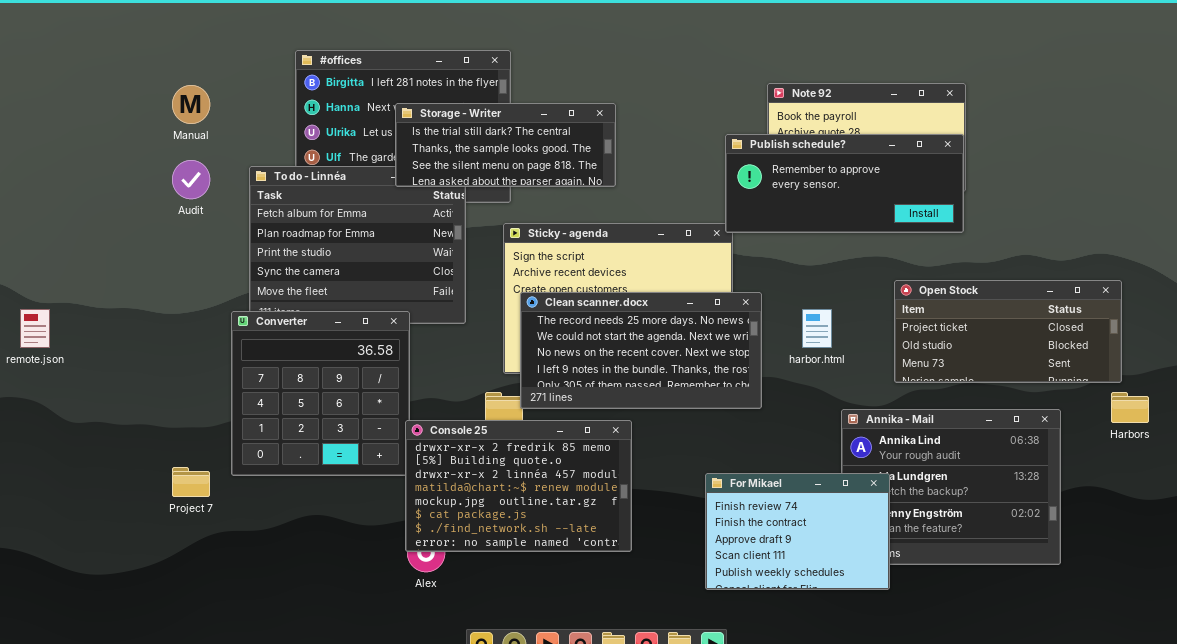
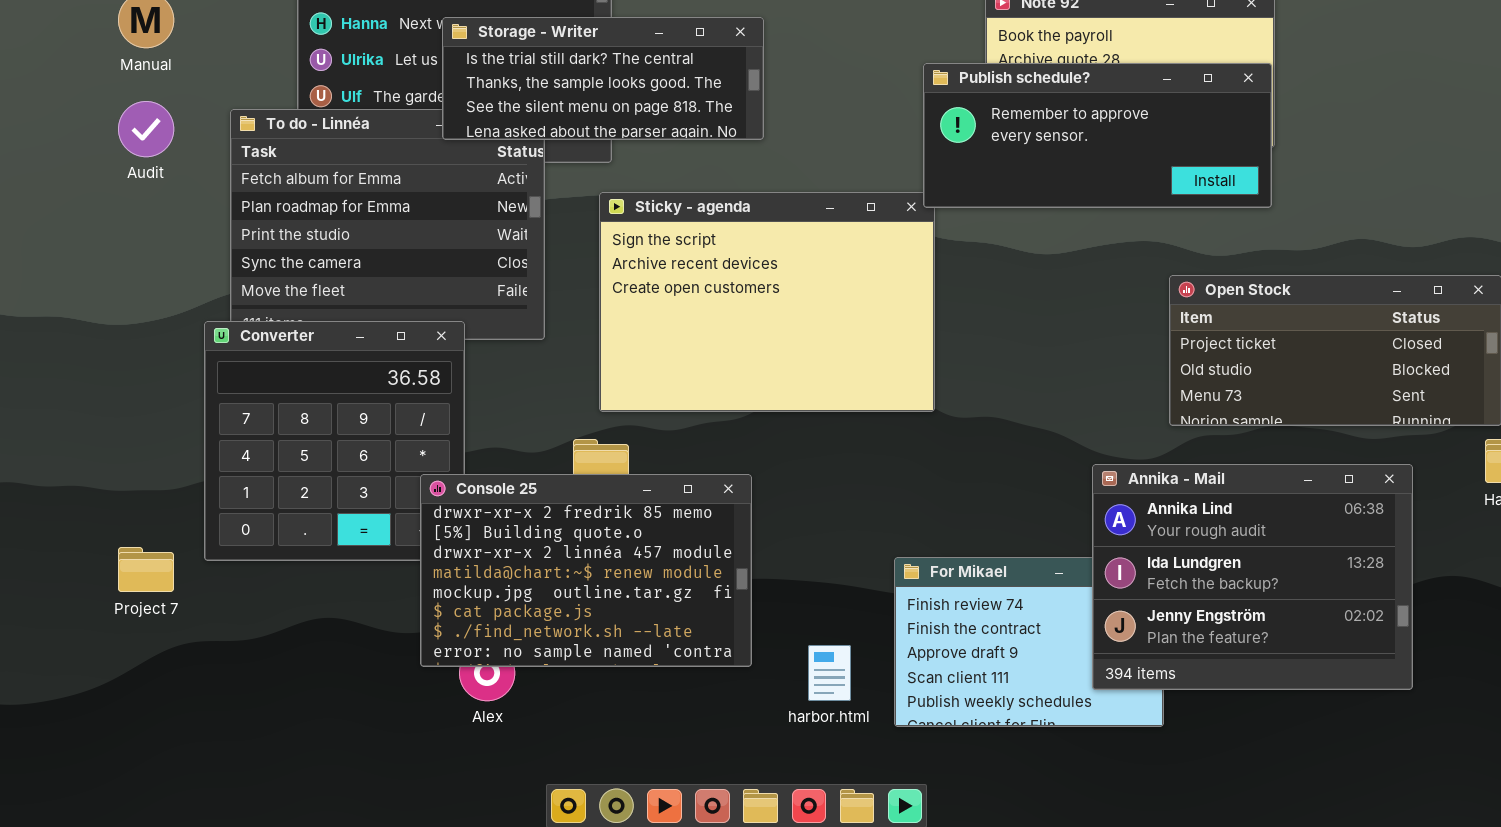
Clean scanner.docx: [520,292,762,409] -> none, closed
harbor.html: [802,309,832,348] -> [808,645,851,701], moved
Annika - Mail: [841,409,1061,565] -> [1092,464,1413,690], raised
Console 25: [405,420,632,552] -> [420,474,752,667], moved

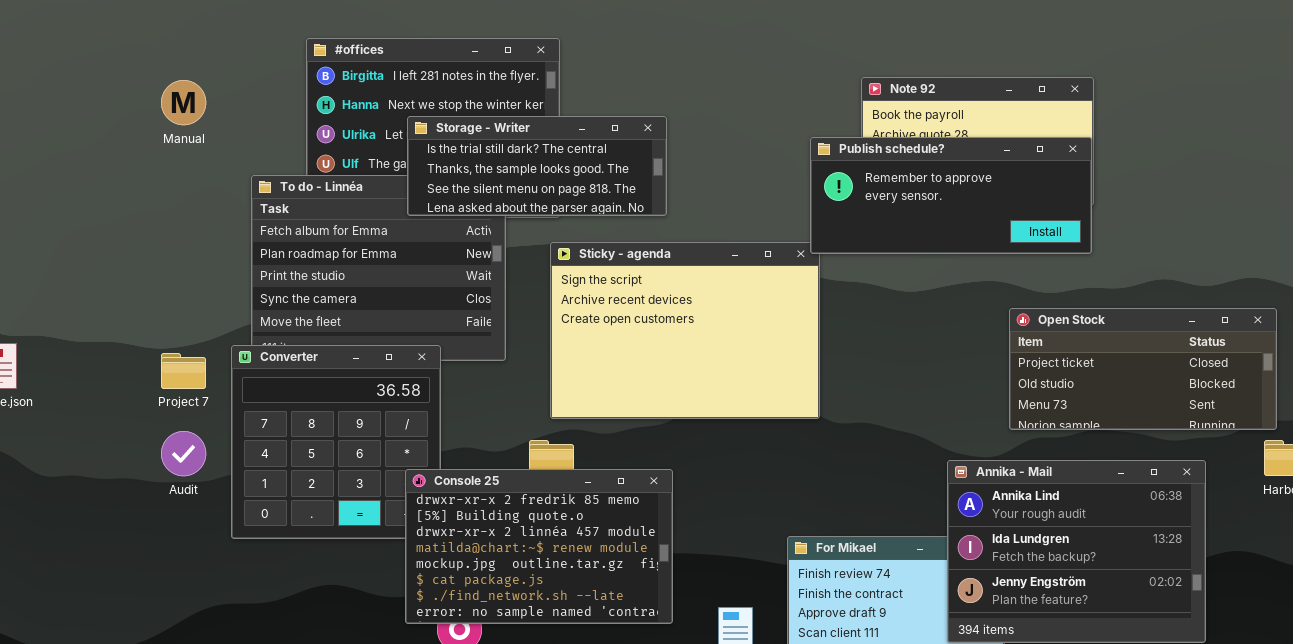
Storage - Writer: [442,17,764,140] -> [407,116,667,216], moved
Audit: [118,101,174,157] -> [161,431,206,476], moved
Project 7: [118,547,174,592] -> [161,353,206,389], moved

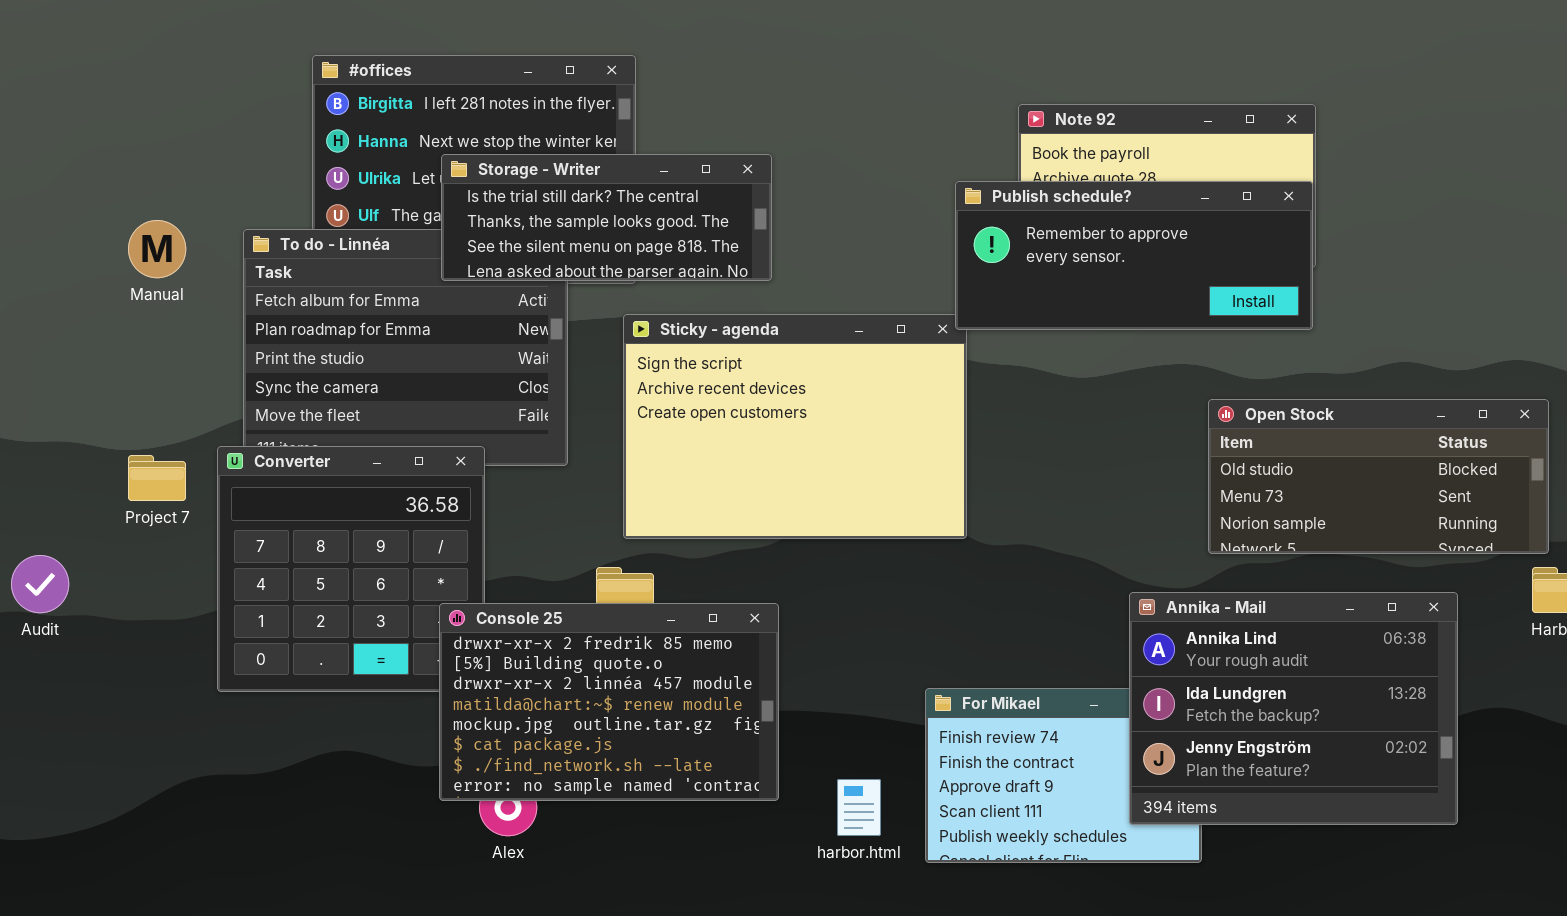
Manual: [161,80,206,125] -> [128,220,186,278], moved
Open Stock: [1009,308,1277,430] -> [1208,399,1549,554], scrolled down 1 row
Audit: [161,431,206,476] -> [11,555,69,613], moved

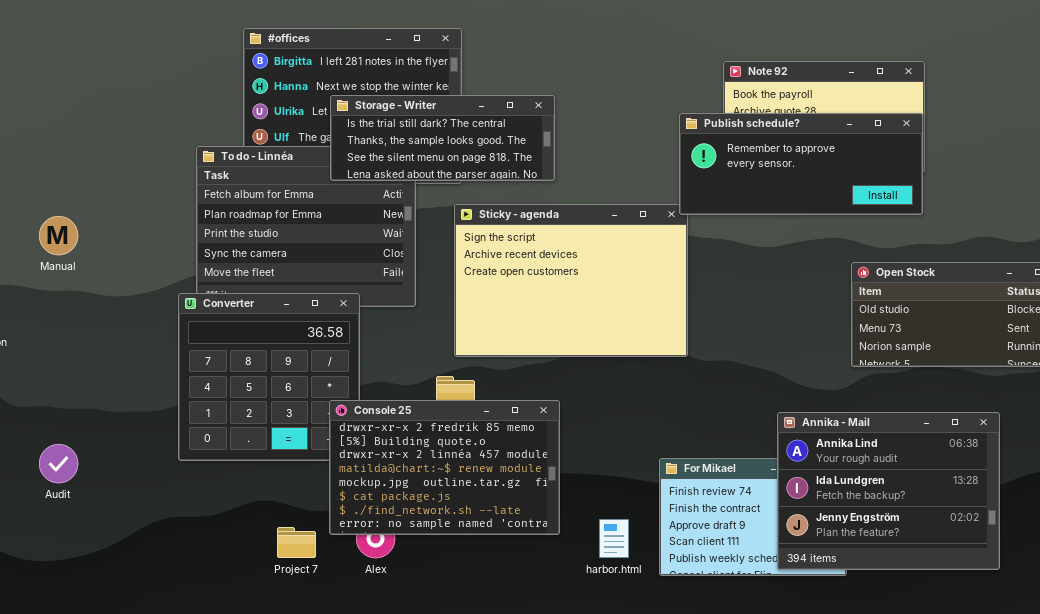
Manual: [128,220,186,278] -> [39,216,78,255], moved
Project 7: [128,455,186,501] -> [277,527,316,558], moved
Audit: [11,555,69,613] -> [39,444,78,483], moved
Annika - Mail: [1129,592,1458,825] -> [777,412,1000,570], moved

